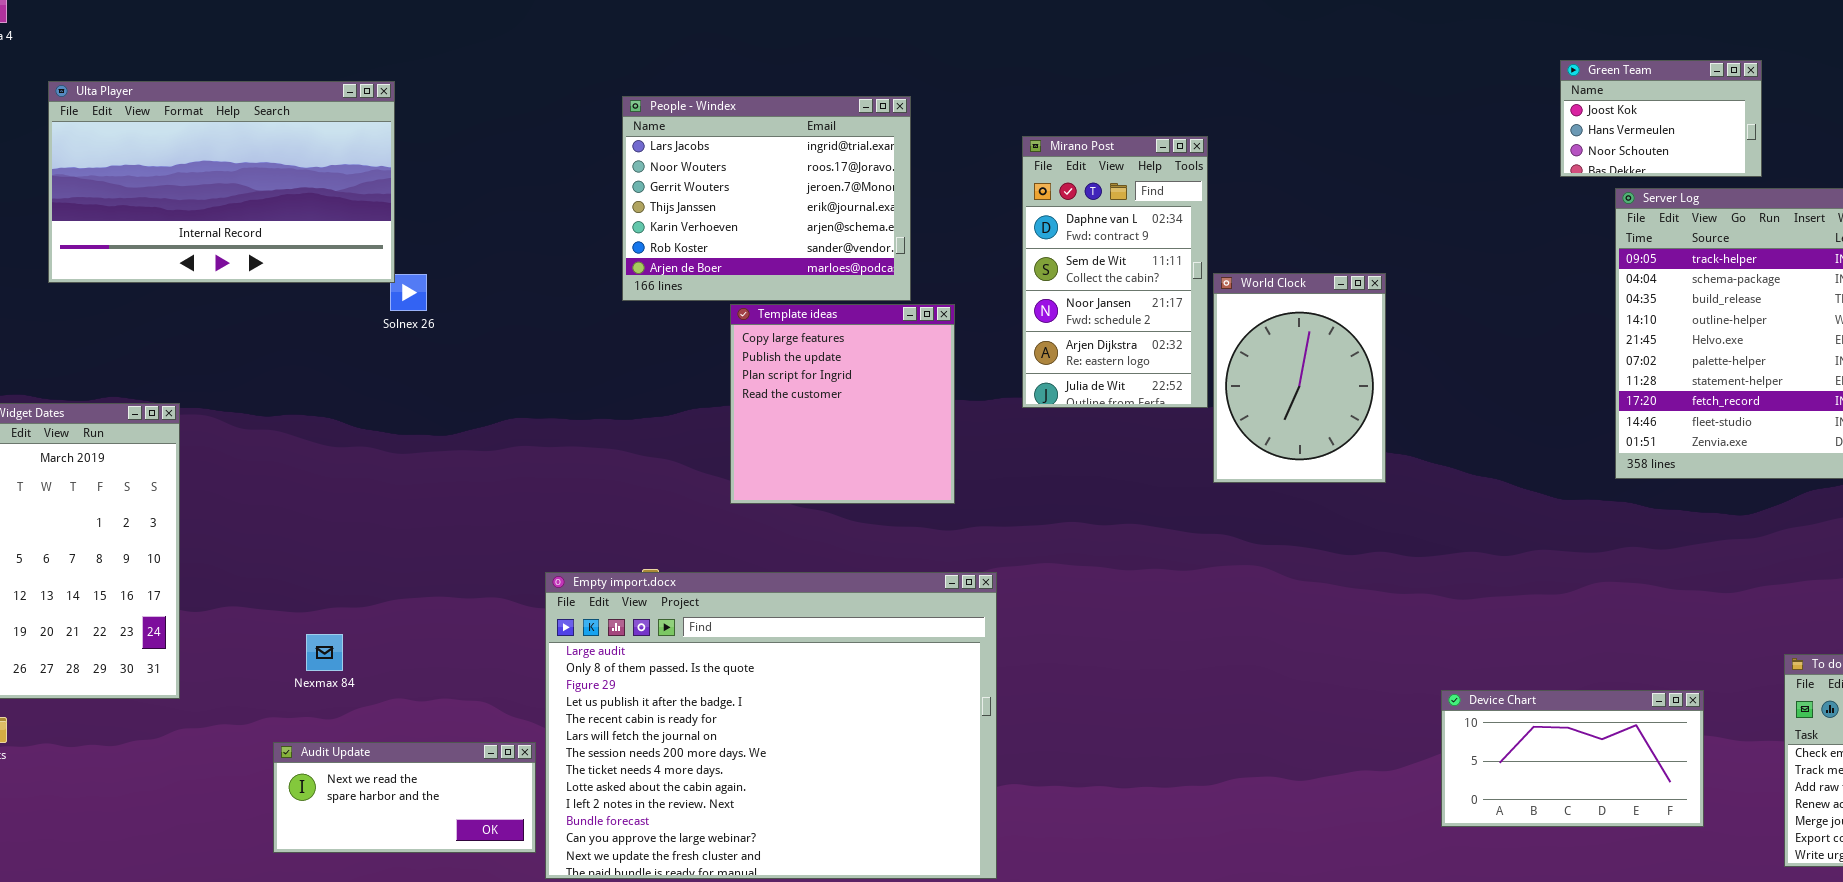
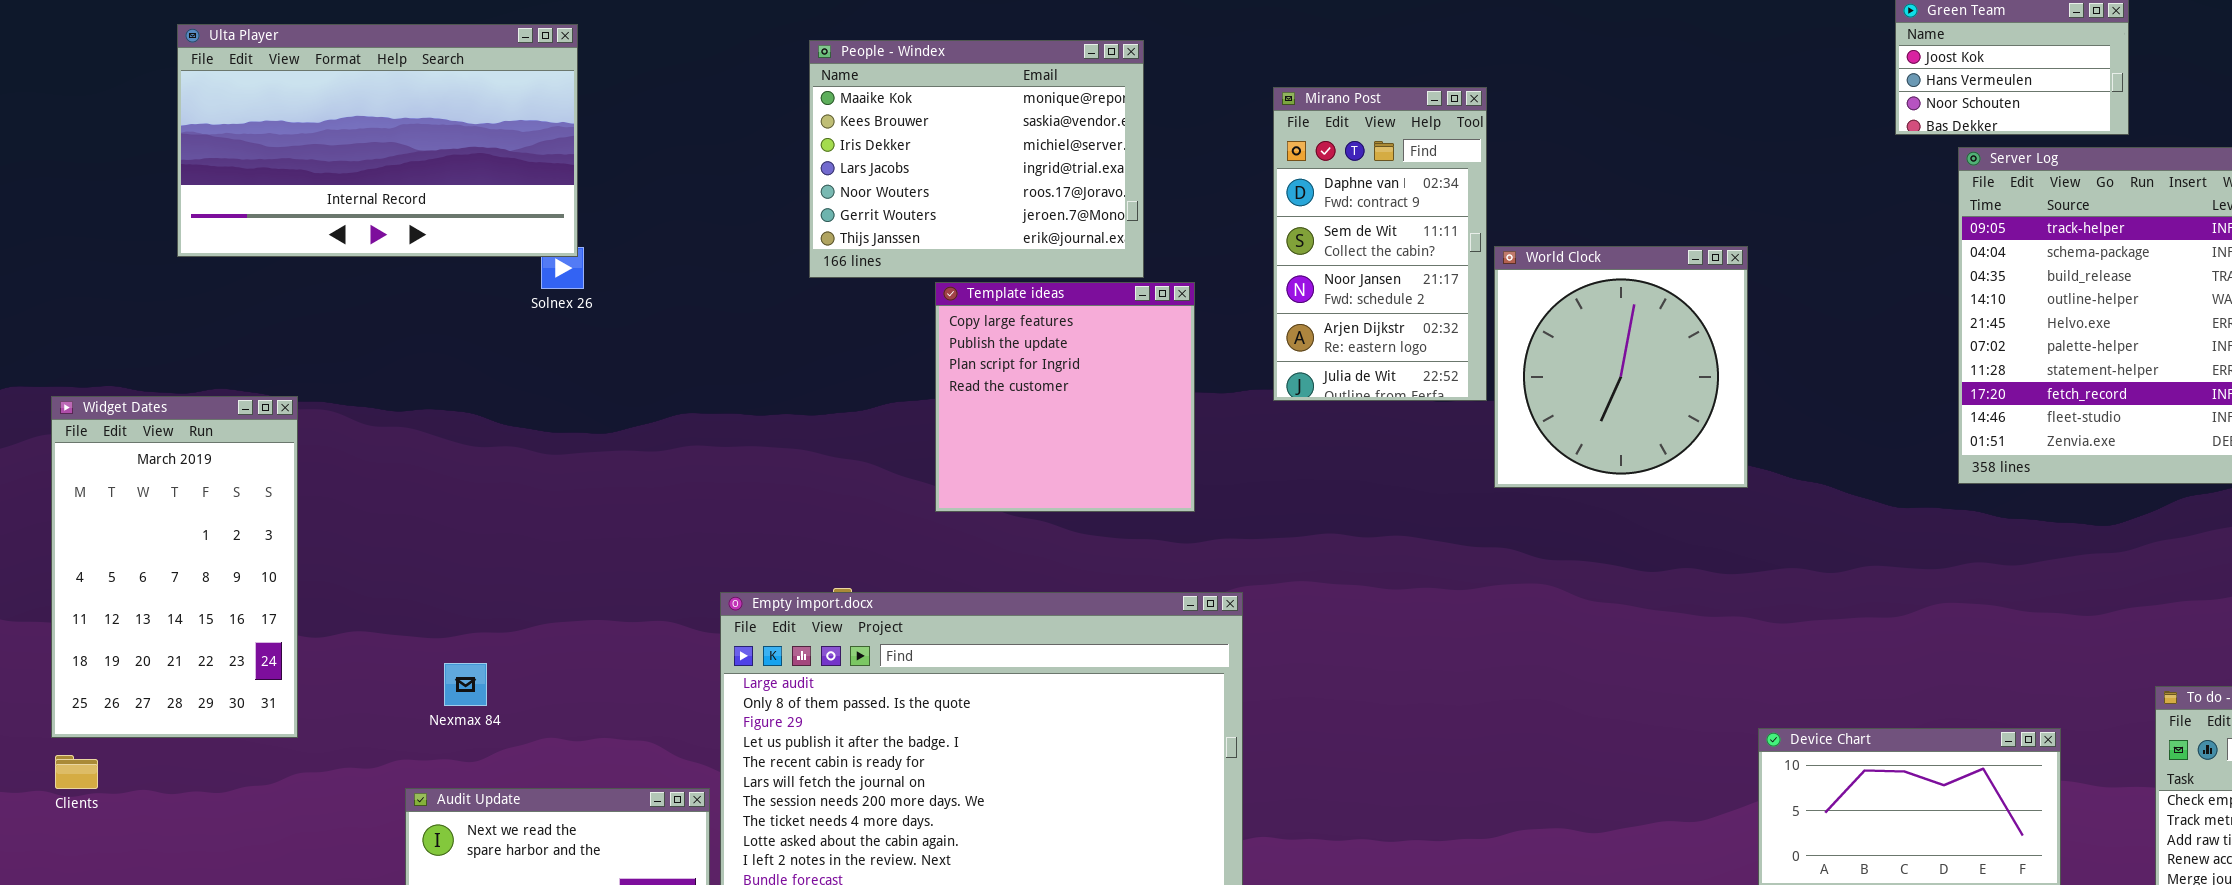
Ulta Player: [48,81,395,283] -> [177,24,578,257], moved
People - Windex: [622,96,911,301] -> [809,40,1144,278], scrolled up 3 rows
World Clock: [1213,273,1386,483] -> [1494,246,1748,488], resized

